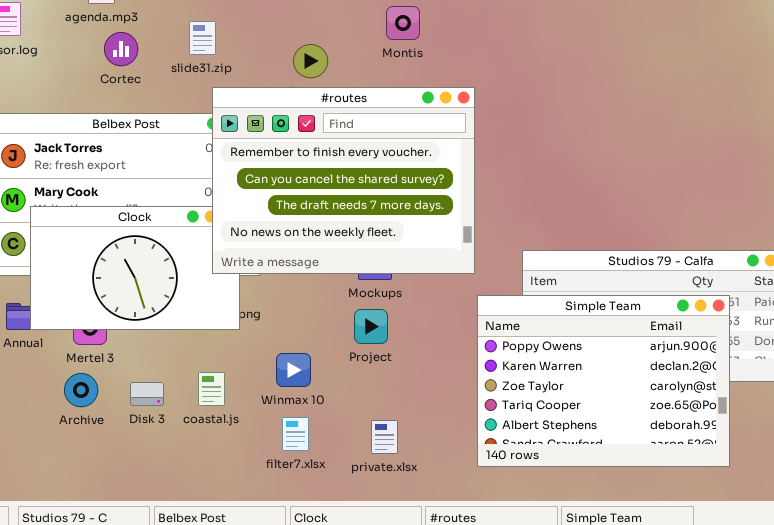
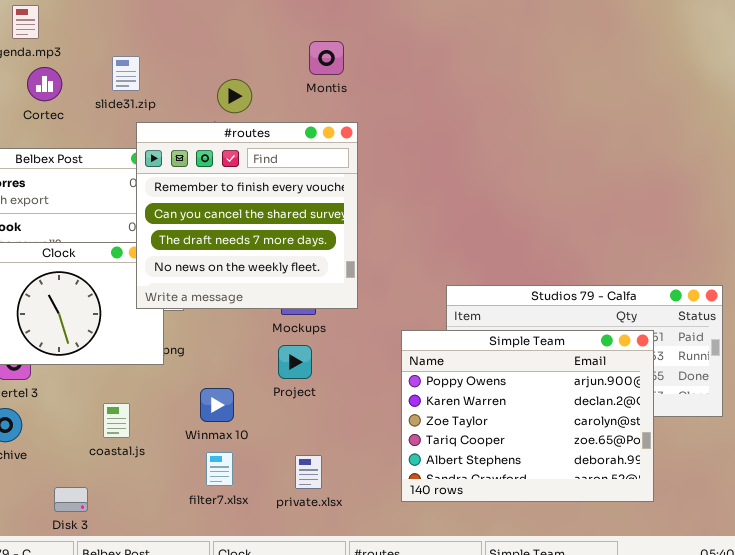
#routes: [212,87,475,274] -> [136,122,358,309], resized
coastal.js: [198,372,225,406] -> [103,403,130,438], moved
Disk 3: [130,382,164,406] -> [54,487,88,512], moved

